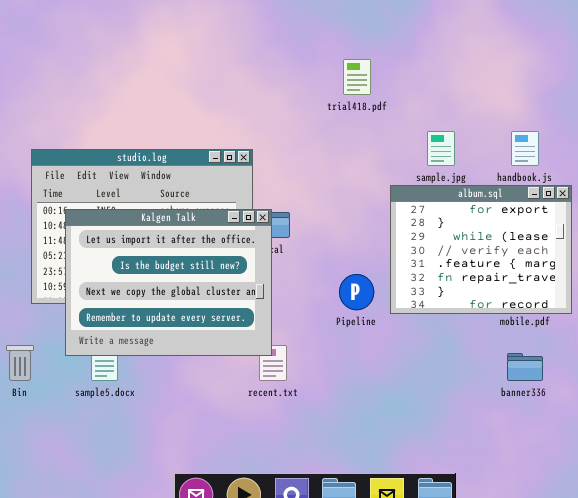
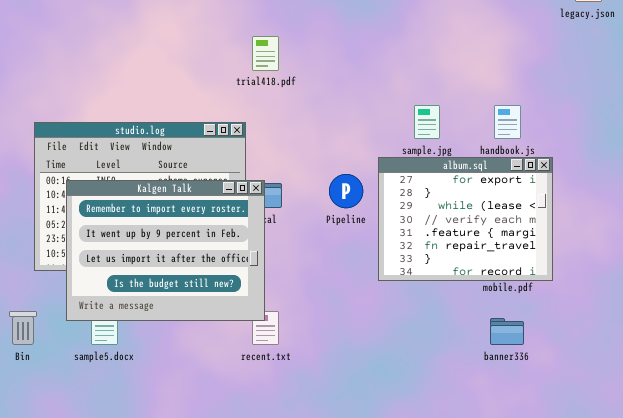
trial418.pdf: [343,59,371,95] -> [252,36,279,71], moved
Kalgen Talk: [65,209,272,356] -> [66,180,265,321], scrolled up 2 rows
Pipeline: [339,274,374,310] -> [329,174,363,208], moved

